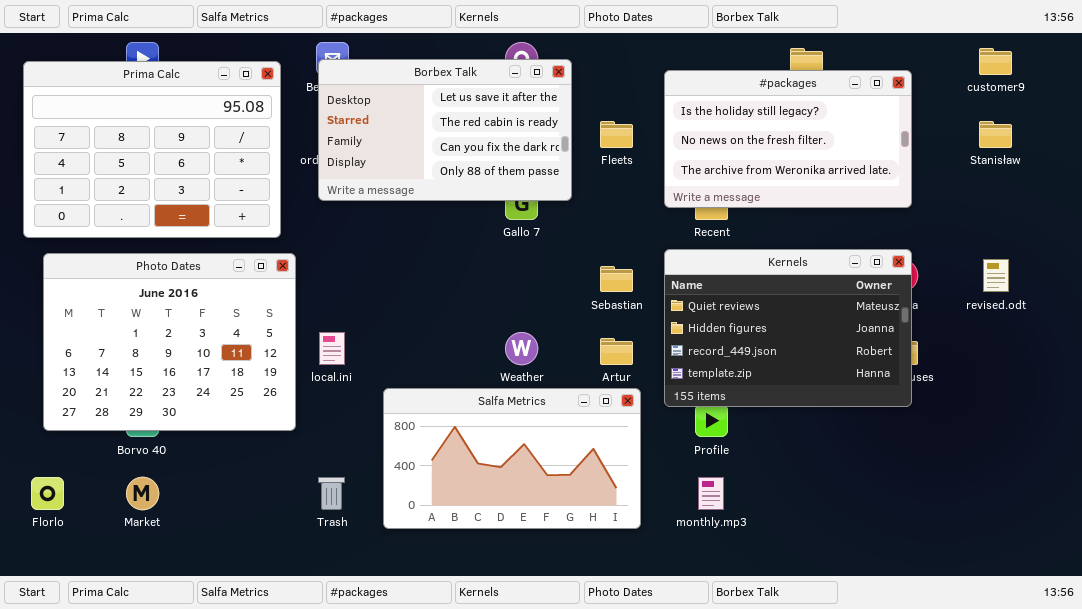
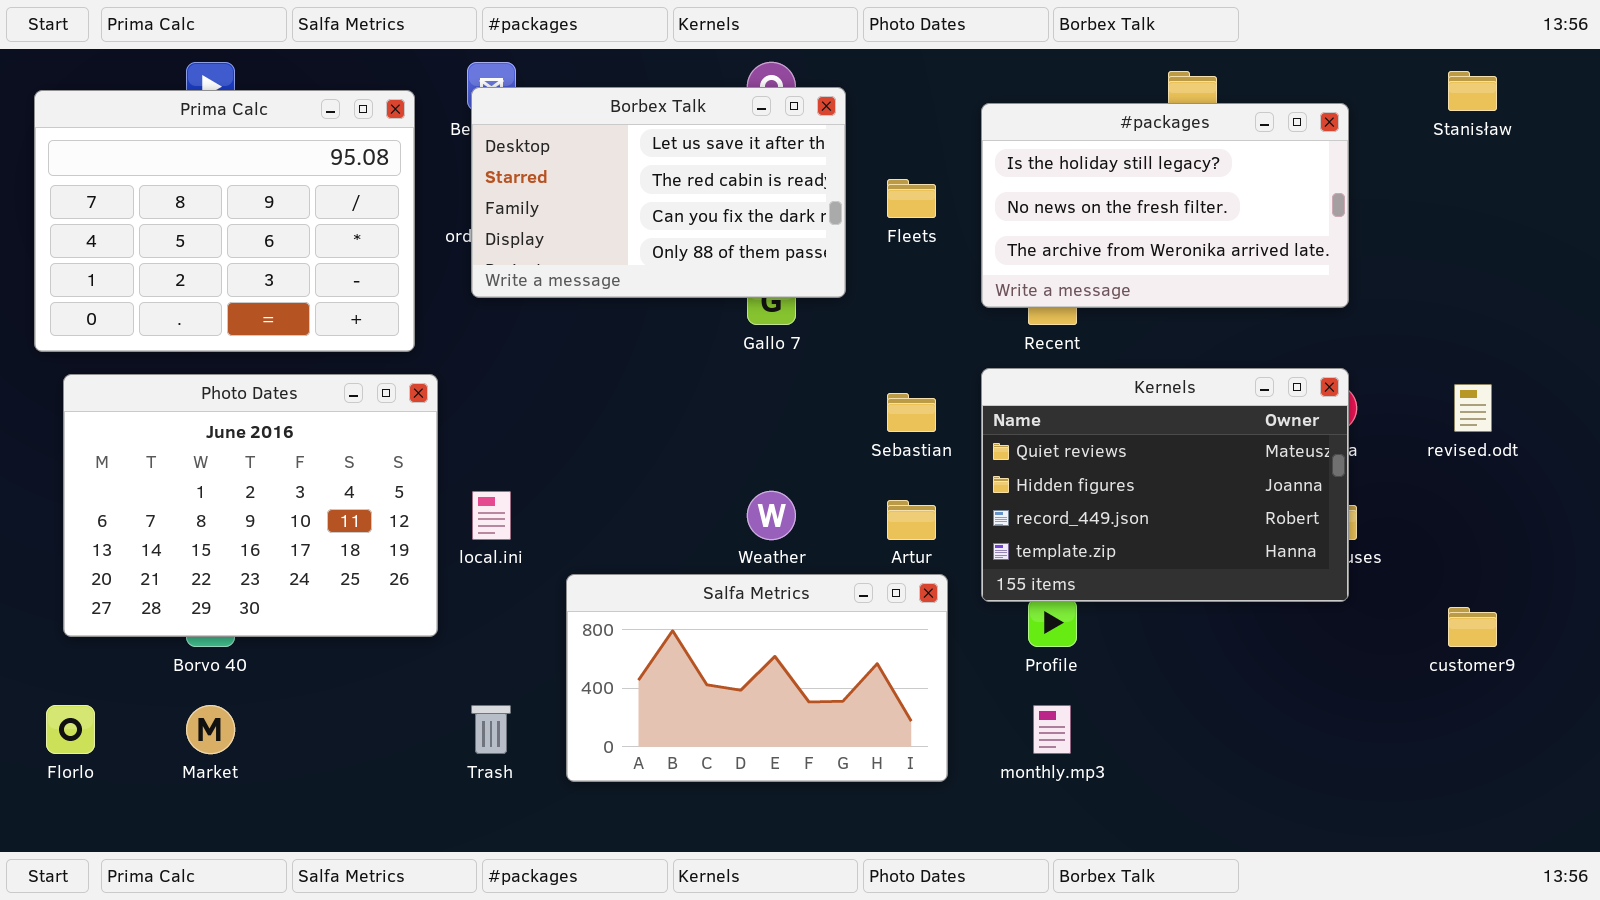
customer9: [979,48,1012,75] -> [1448,607,1497,647], moved
Stanisław: [979,121,1012,148] -> [1448,71,1497,111], moved

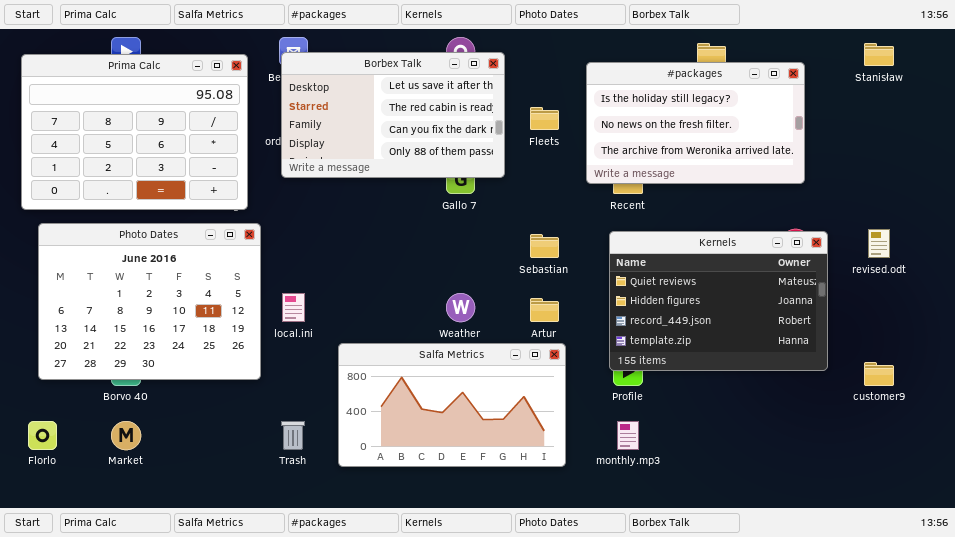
Kernels: [981,368,1349,602] -> [609,231,828,371], moved

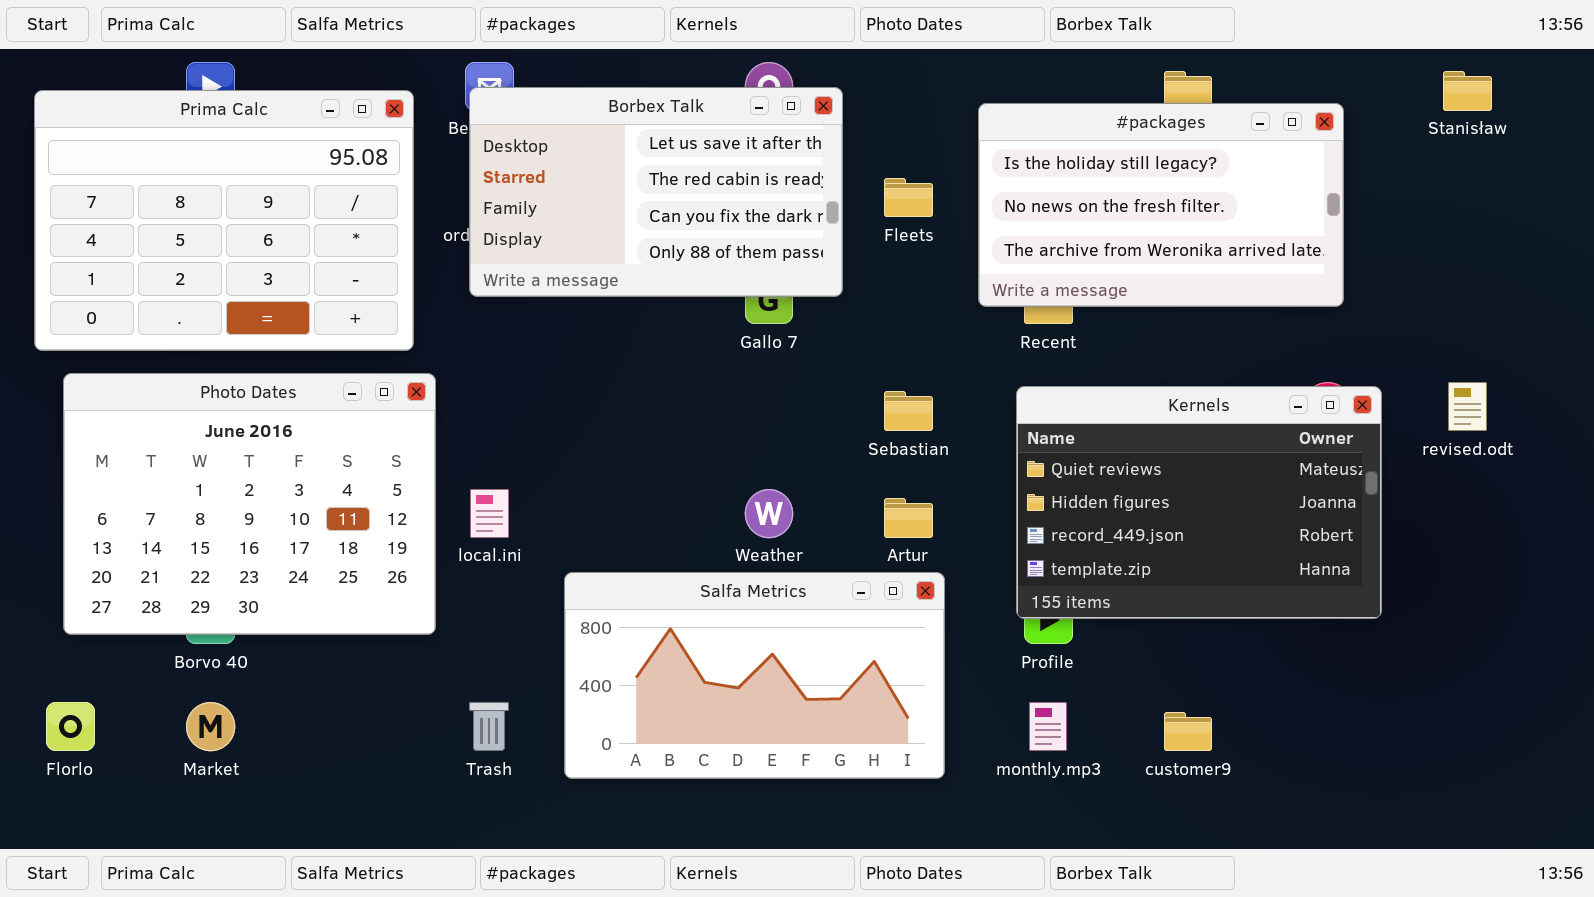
customer9: [864,362,894,386] -> [1164,712,1212,751], moved

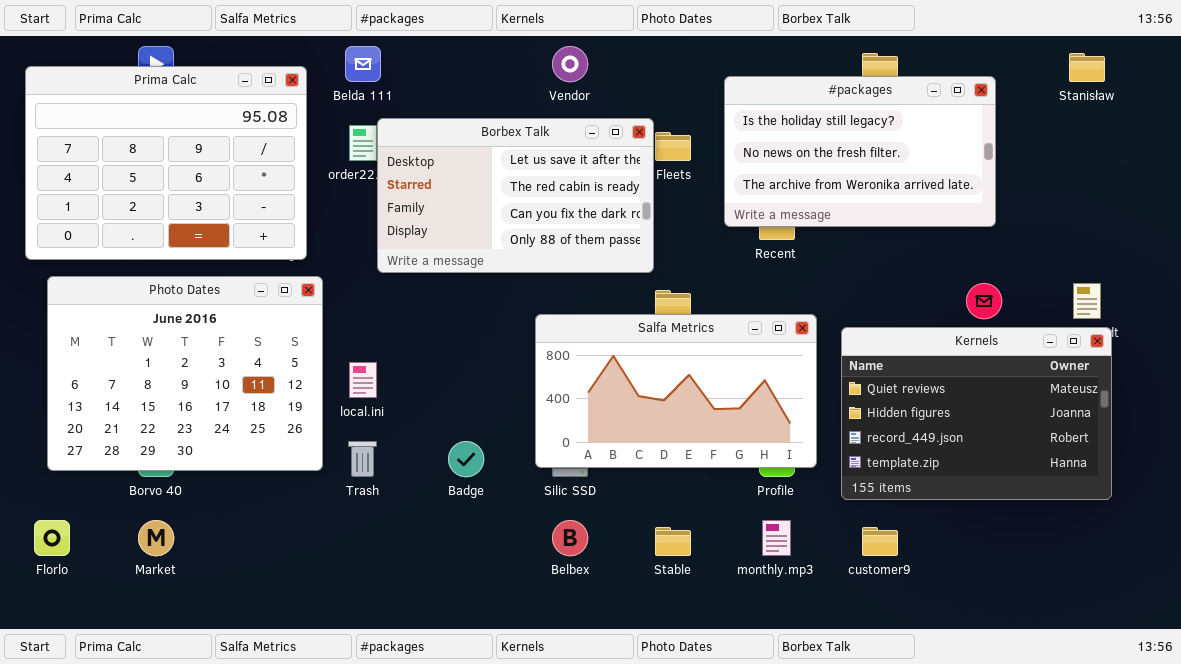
Borbex Talk: [469,87,843,297] -> [377,118,654,273], moved
Kernels: [1016,386,1382,619] -> [841,327,1112,500], moved
Salfa Metrics: [564,572,945,779] -> [535,314,817,468], moved
Trash: [469,702,509,751] -> [348,441,377,477], moved

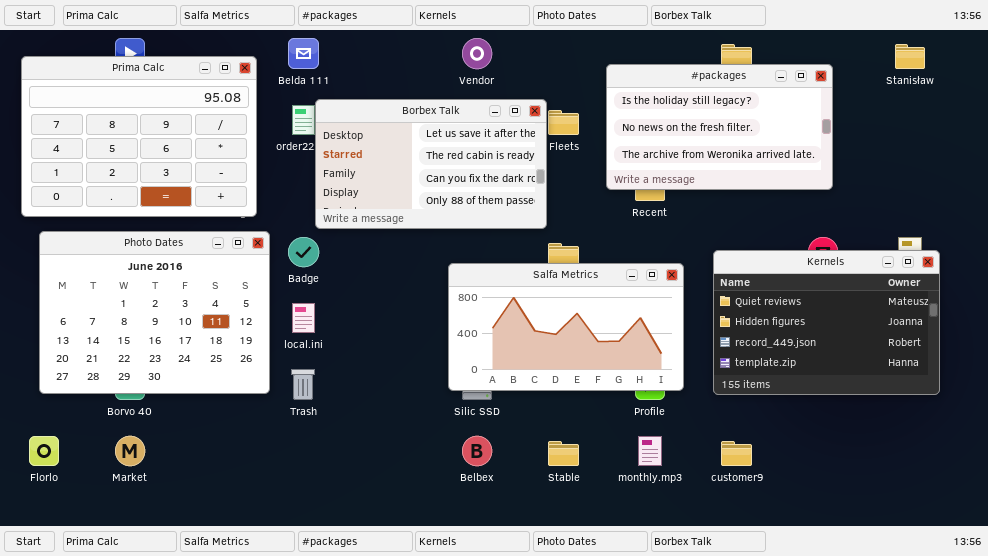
Kernels: [841,327,1112,500] -> [713,250,940,395], moved
Badge: [448,441,484,477] -> [288,237,319,267], moved

